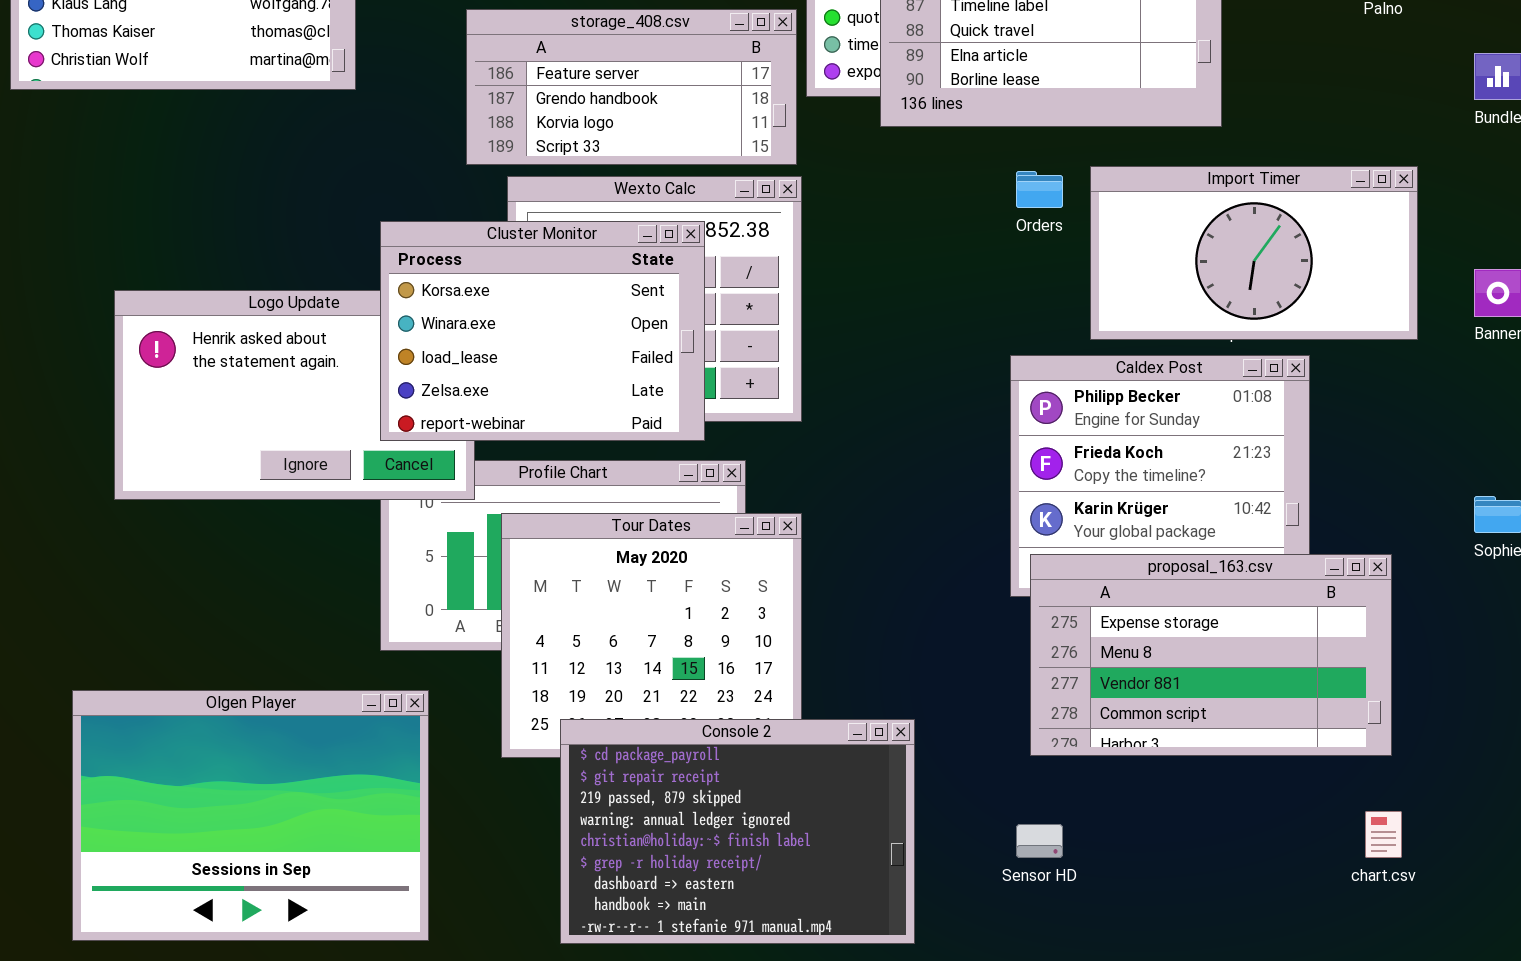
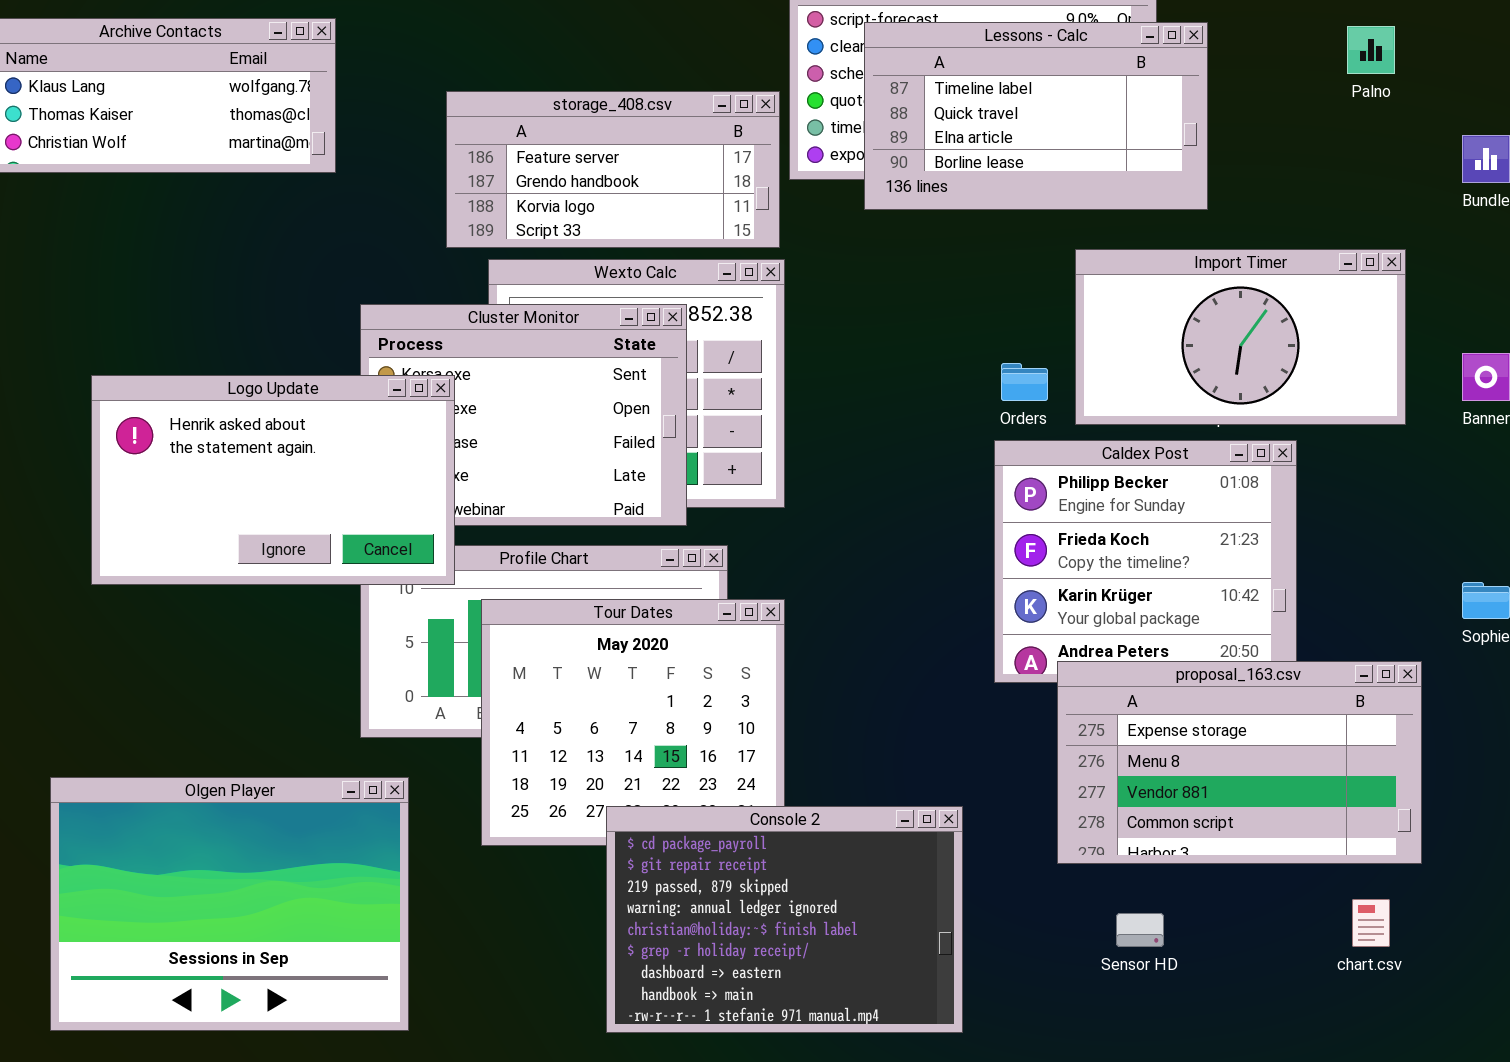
Orders: [1016,171,1063,208] -> [1001,363,1048,401], moved
Logo Update: [114,290,475,500] -> [91,375,455,585], raised
proposal_163.csv: [1030,554,1392,756] -> [1057,661,1422,864], moved
Console 2: [560,719,915,944] -> [606,806,963,1033], moved
Sensor HD: [1016,824,1063,858] -> [1116,913,1164,947], moved

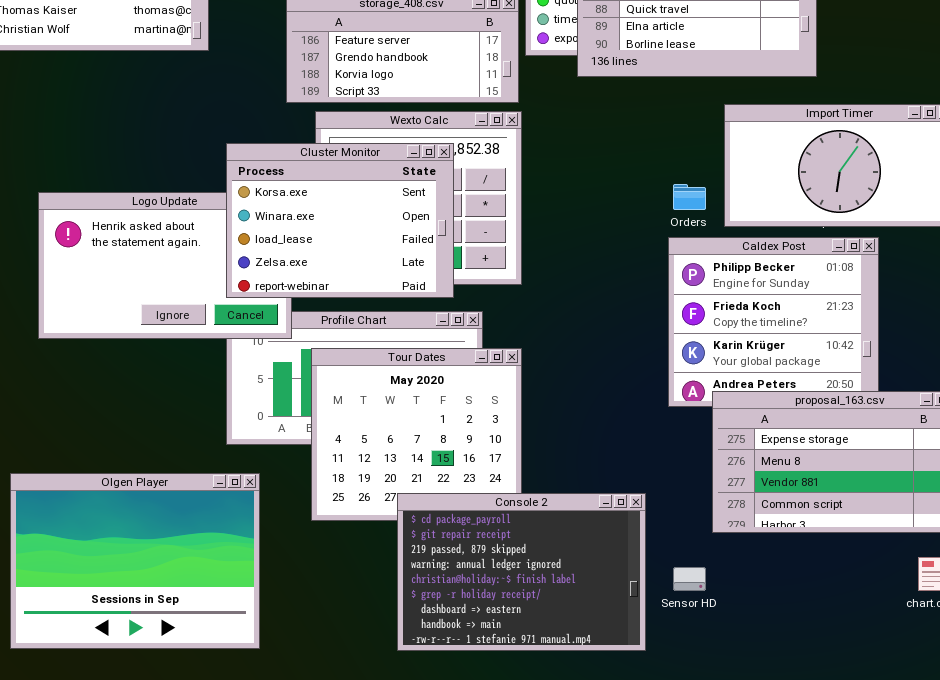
Cluster Monitor: [360,304,687,526] -> [226,143,454,298], raised
Sensor HD: [1116,913,1164,947] -> [673,567,706,591], moved

